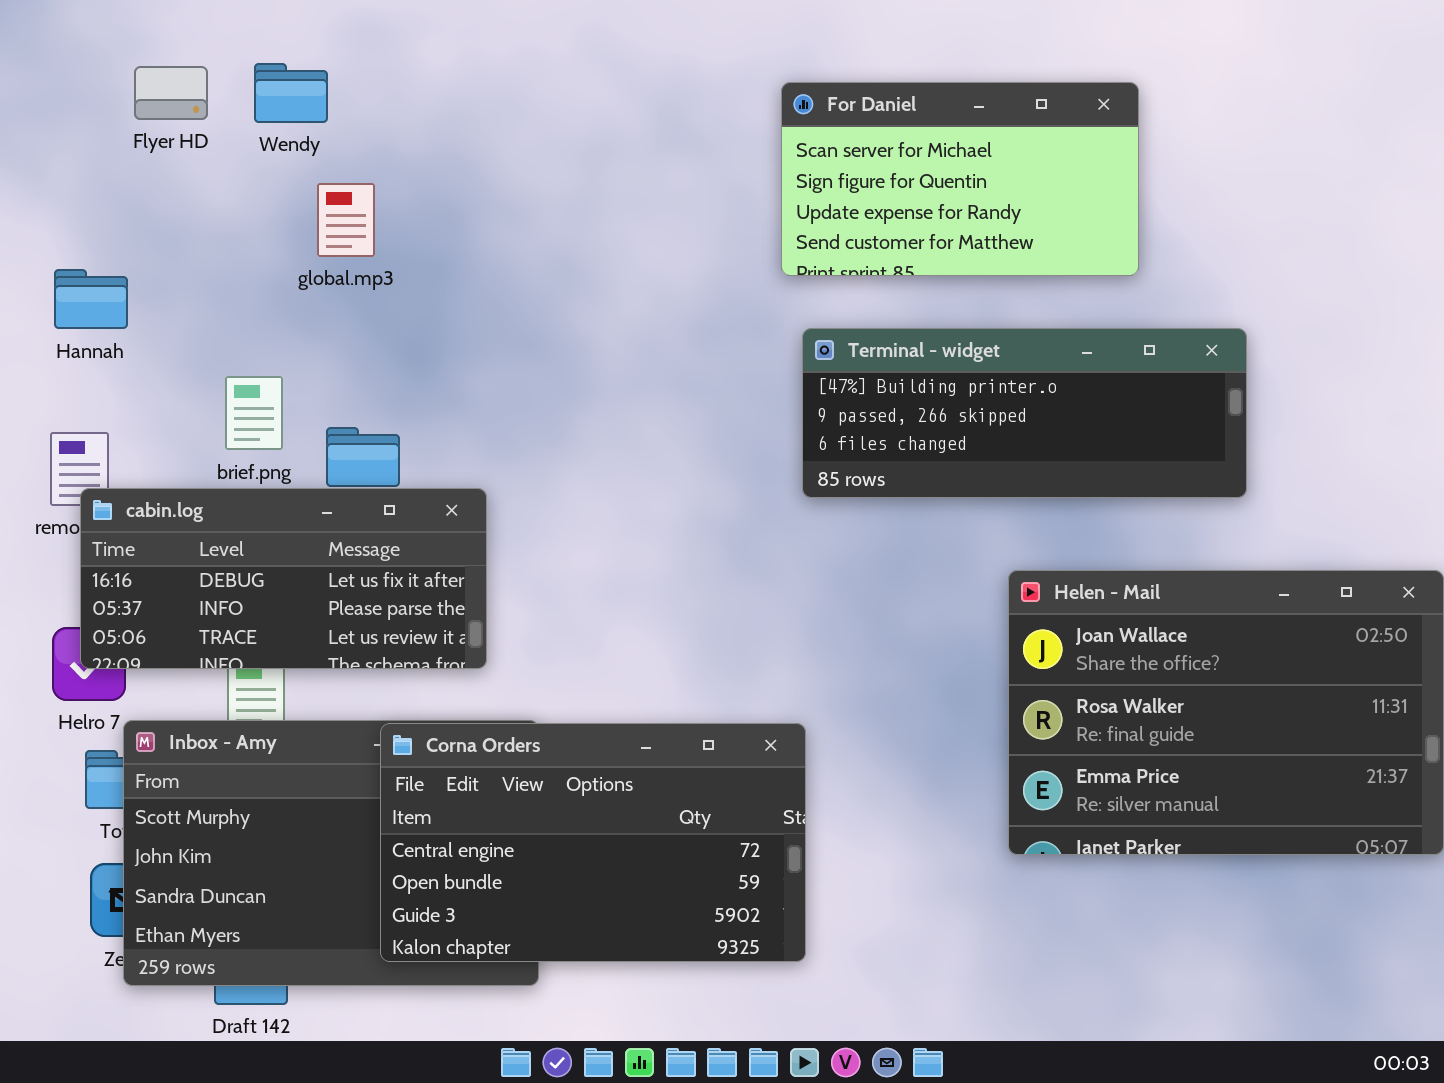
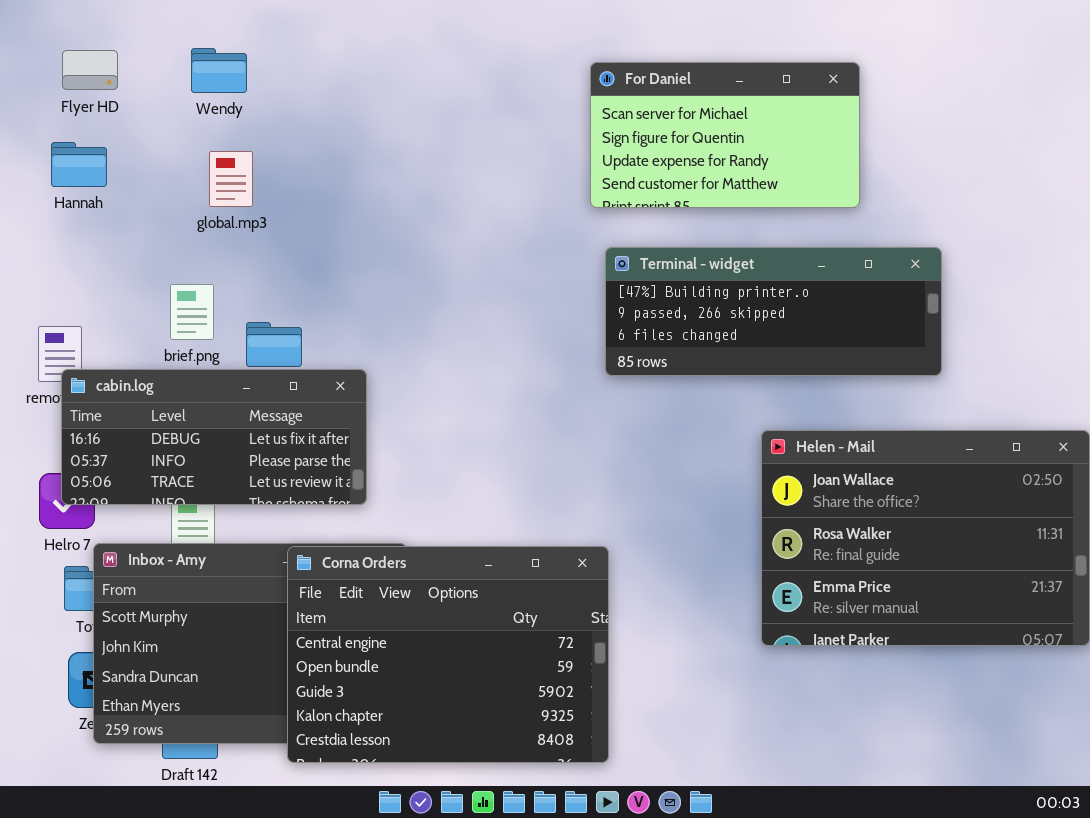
Flyer HD: [134,66,208,120] -> [62,50,118,90], moved
global.mp3: [317,183,375,257] -> [209,151,253,207], moved
Hannah: [54,269,128,329] -> [51,142,107,187], moved
Corna Orders: [380,723,806,962] -> [287,546,609,763], resized

